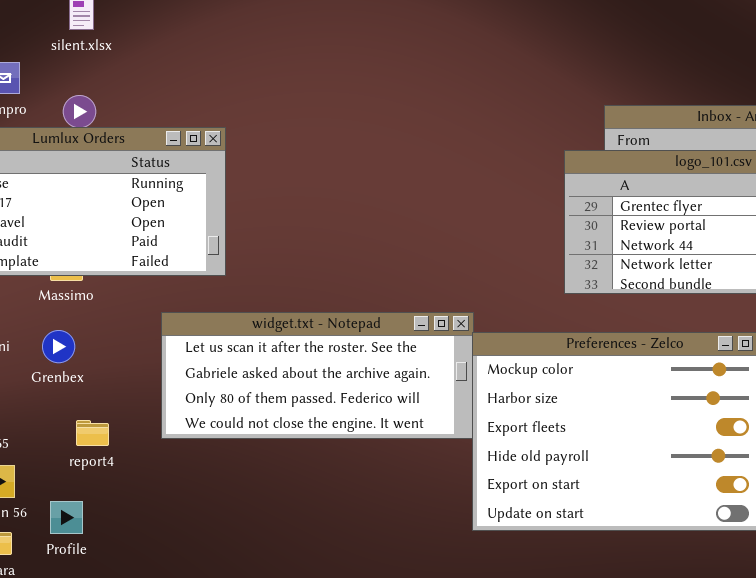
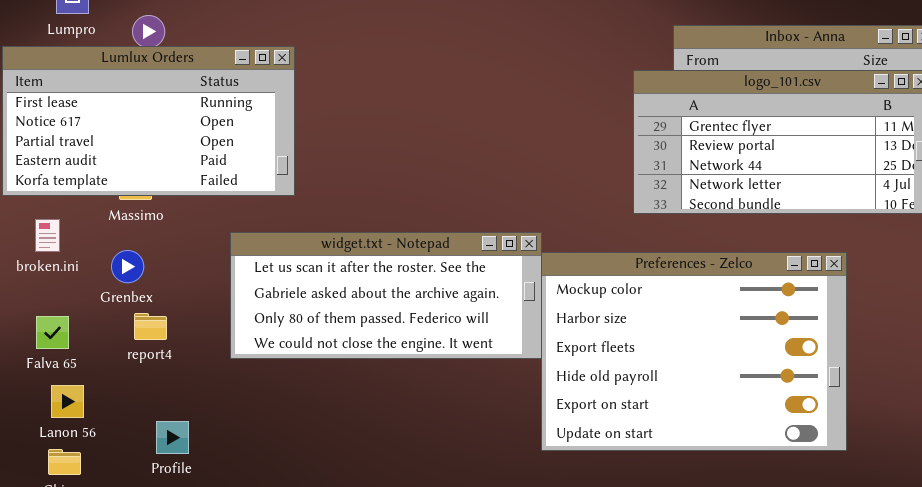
report4: [76,420,109,446] -> [134,313,167,340], moved
Profile: [50,501,83,534] -> [156,421,189,454], moved

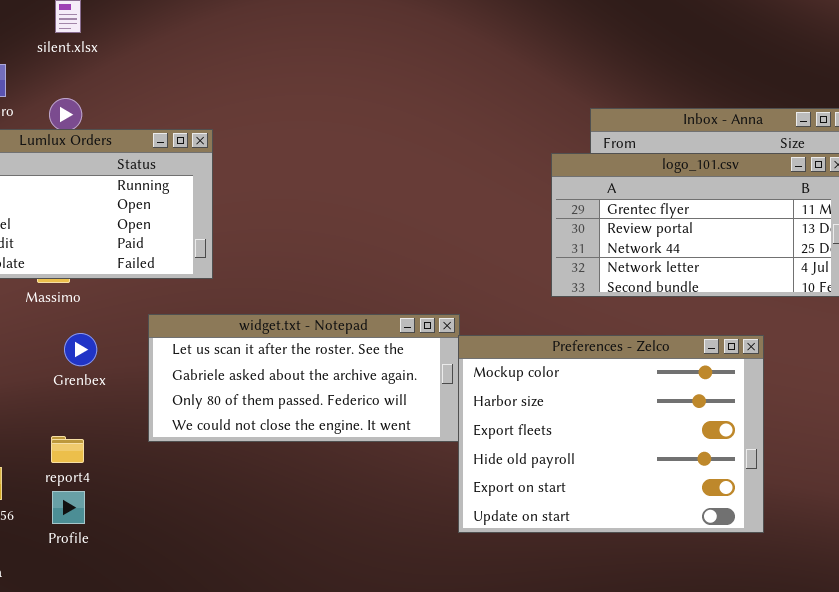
Grenbex: [111,250,144,283] -> [64,333,97,366], moved
report4: [134,313,167,340] -> [51,436,84,463], moved
Profile: [156,421,189,454] -> [52,491,85,524], moved

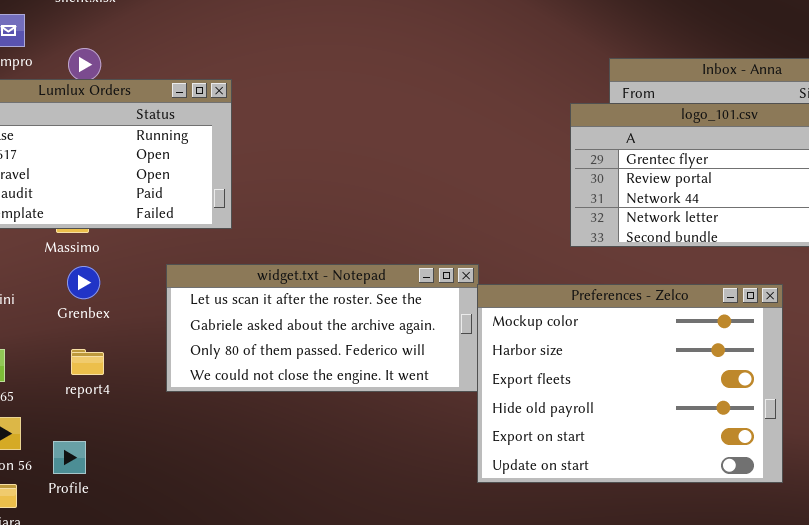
Grenbex: [64,333,97,366] -> [67,266,100,299], moved
report4: [51,436,84,463] -> [71,349,104,375], moved
Profile: [52,491,85,524] -> [53,441,86,474], moved

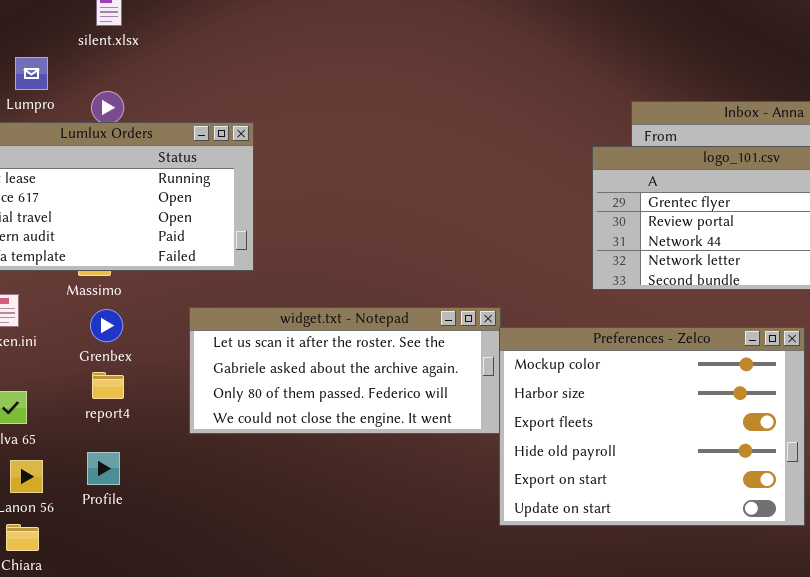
report4: [71,349,104,375] -> [92,372,124,399], moved
Profile: [53,441,86,474] -> [87,452,120,485], moved

